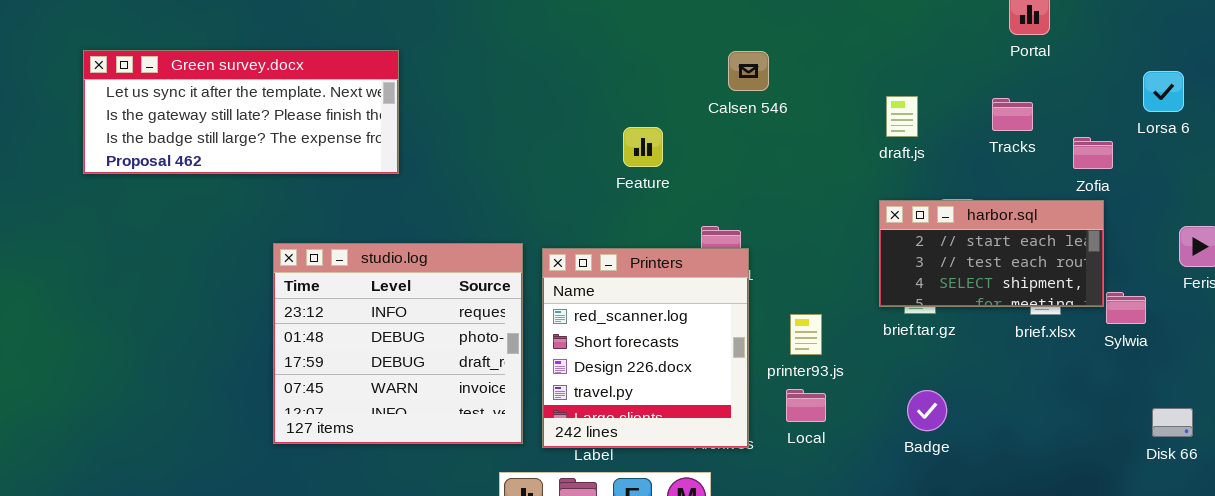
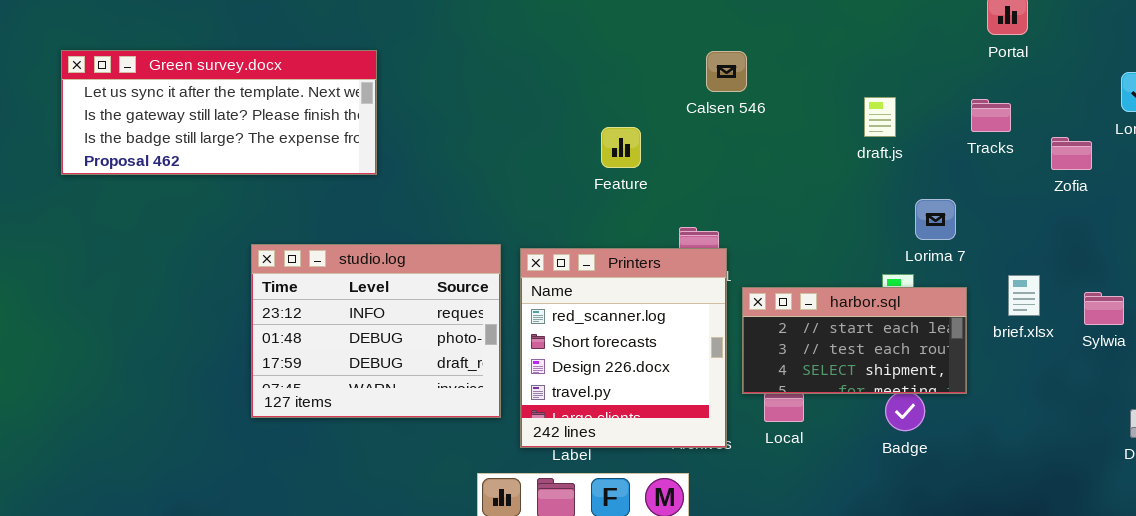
harbor.sql: [879,200,1104,307] -> [742,287,967,394], moved
studio.log: [273,243,523,444] -> [251,244,501,418], resized

